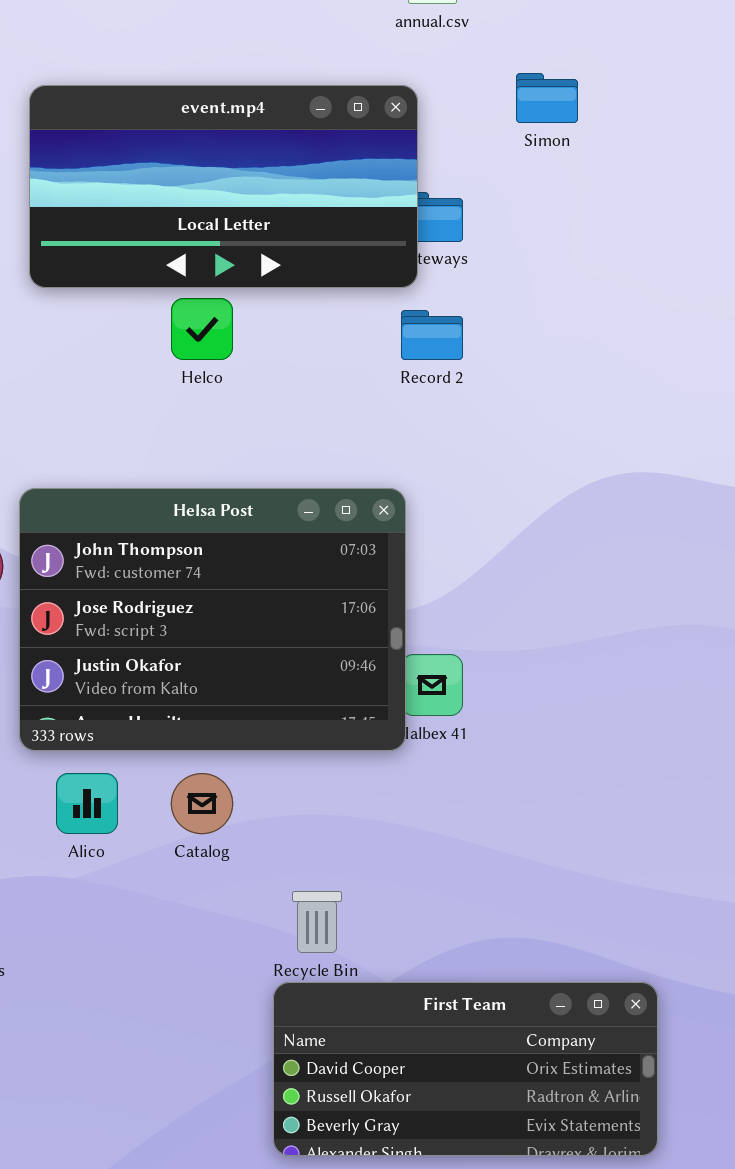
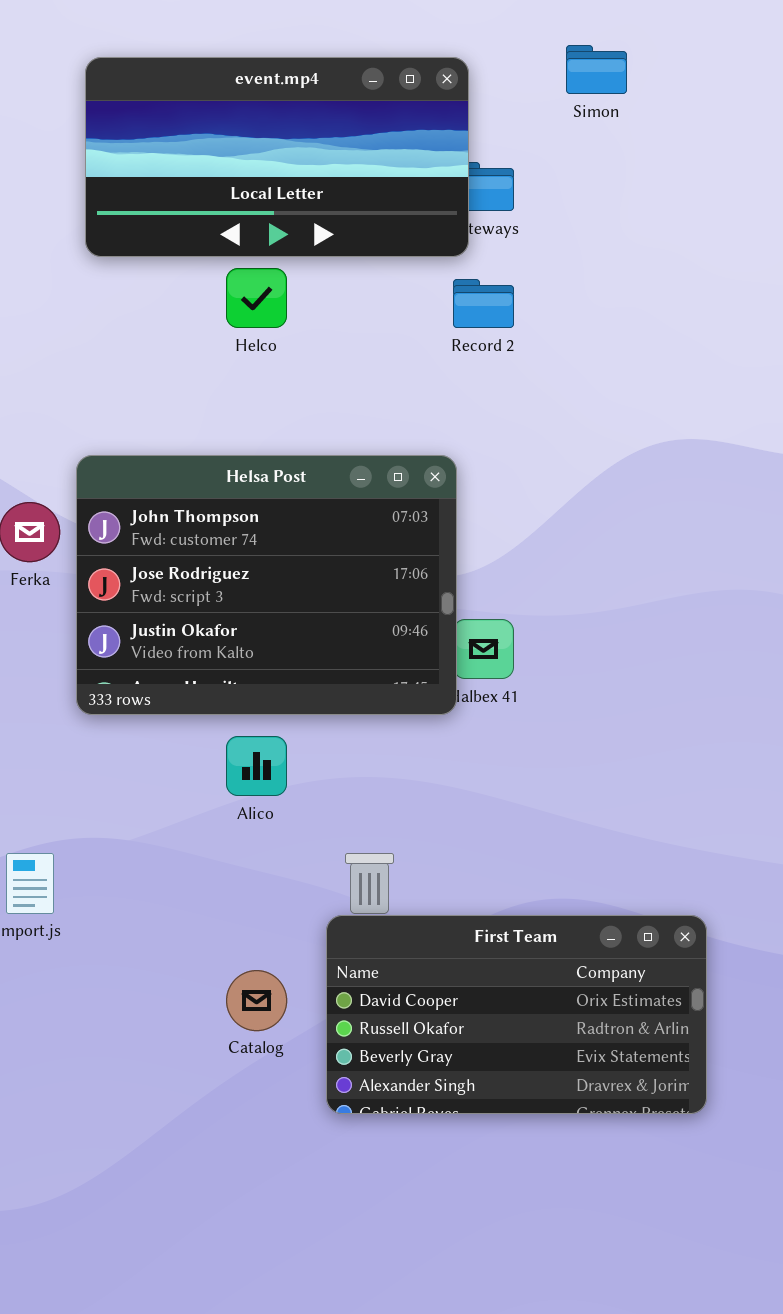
Alico: [56,773,118,834] -> [226,736,287,796], moved
Catalog: [171,773,233,834] -> [226,970,287,1031], moved
First Team: [273,982,658,1156] -> [326,915,707,1114], resized

